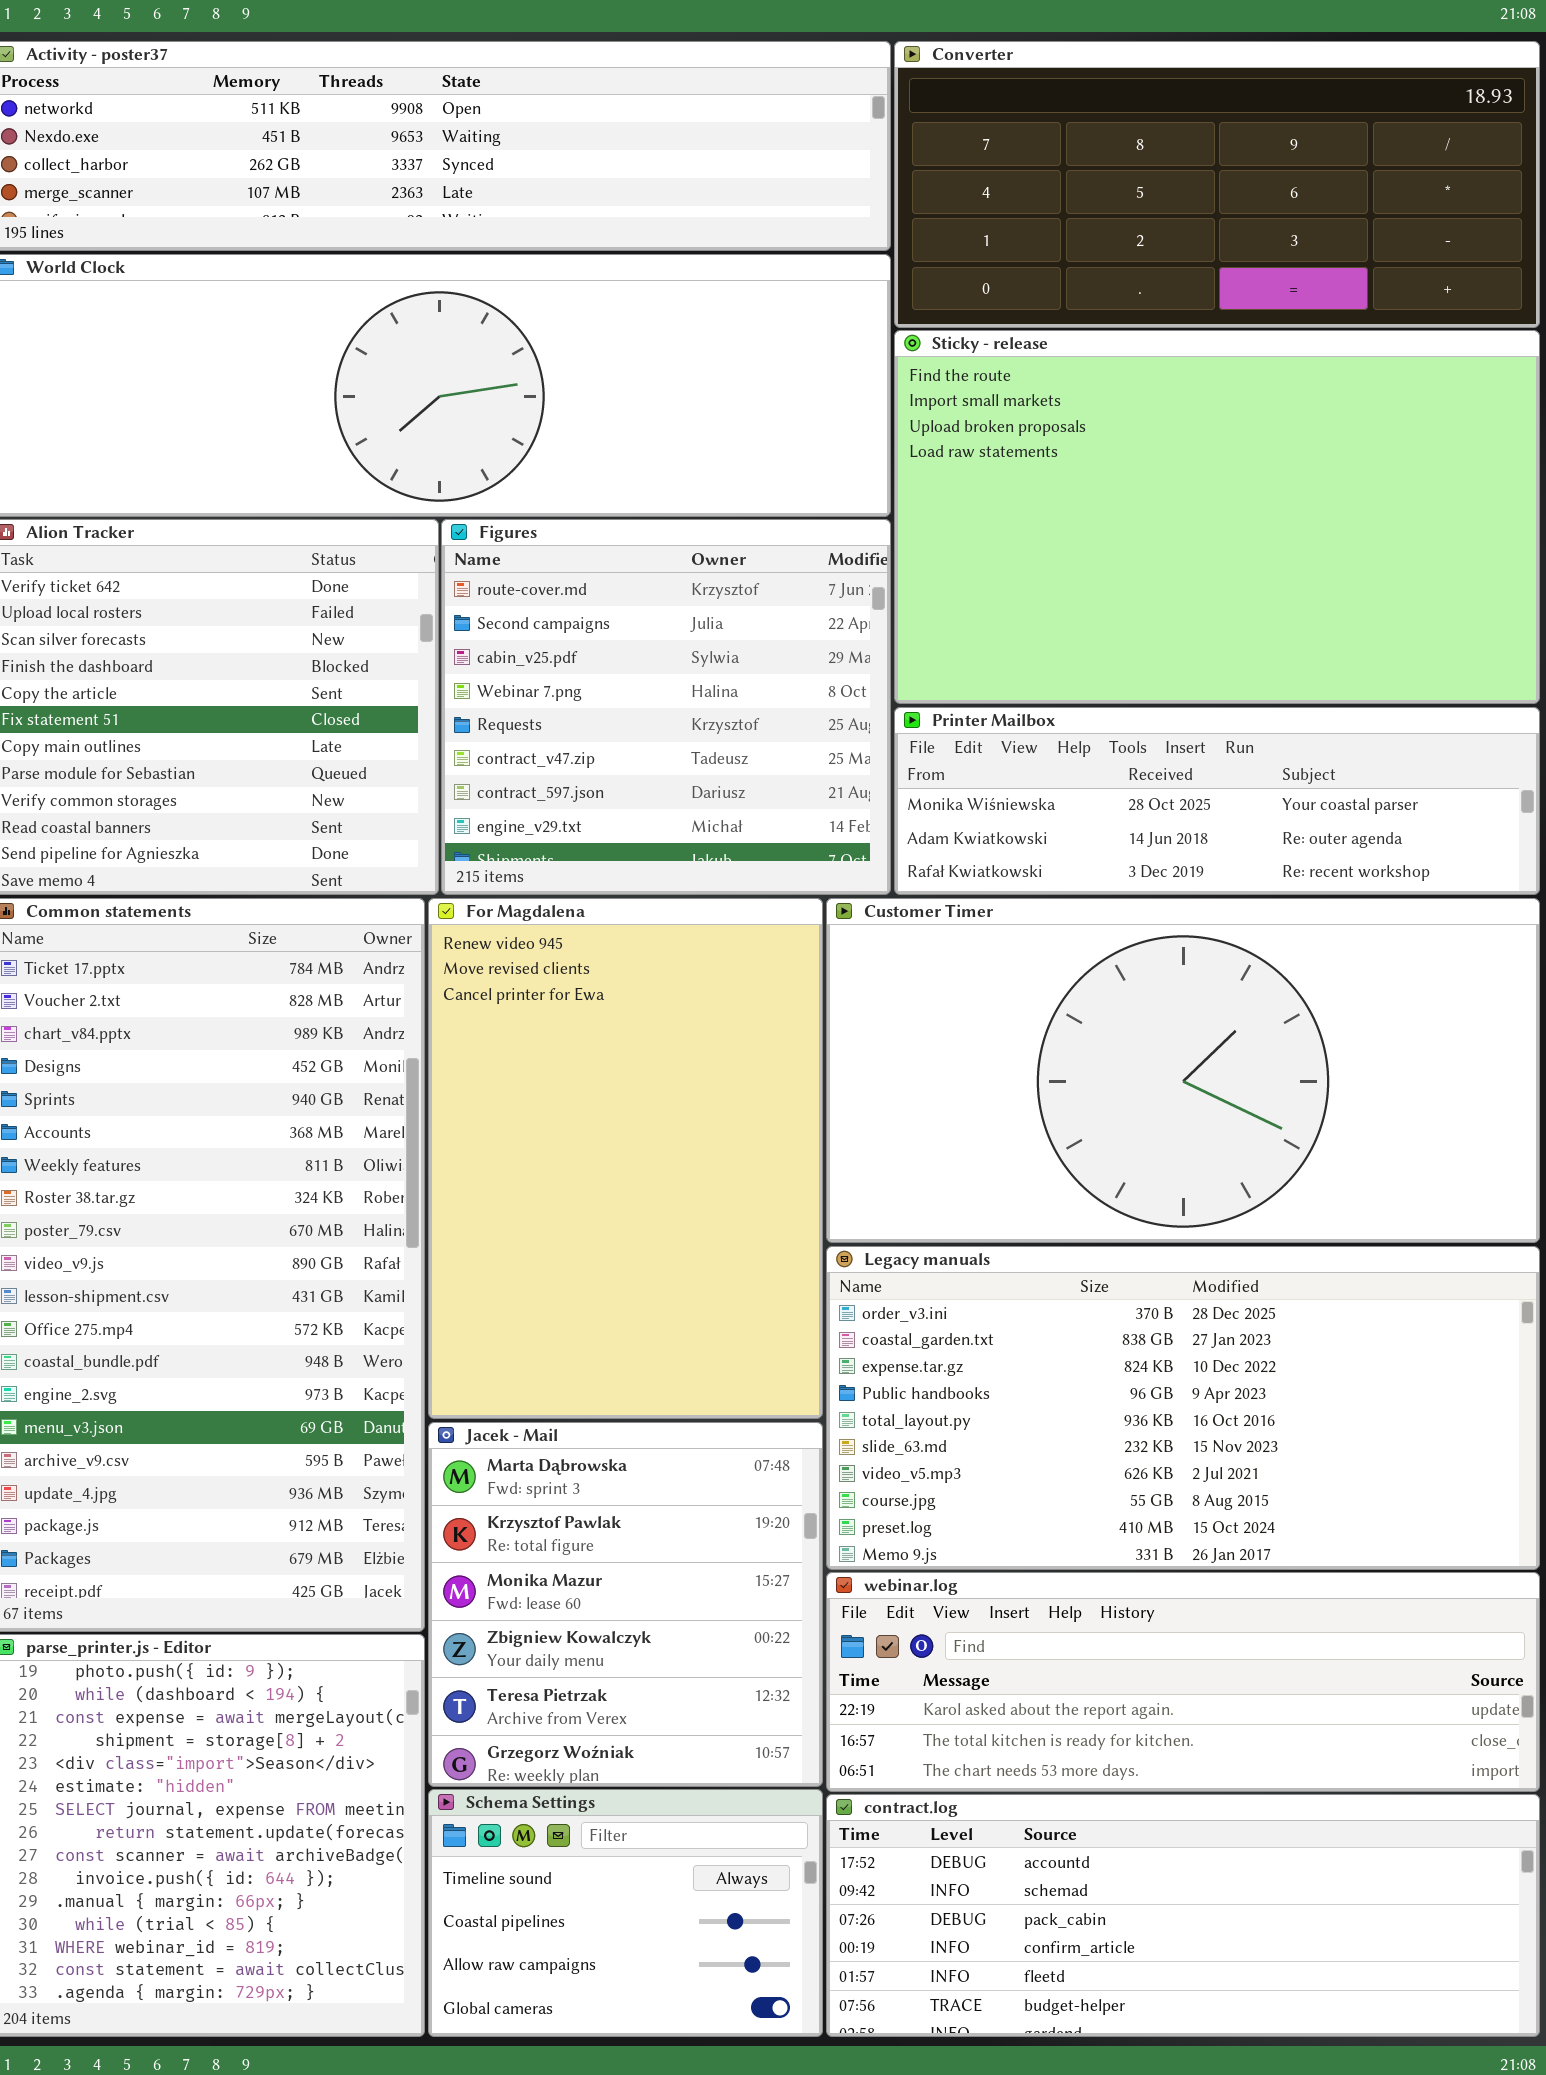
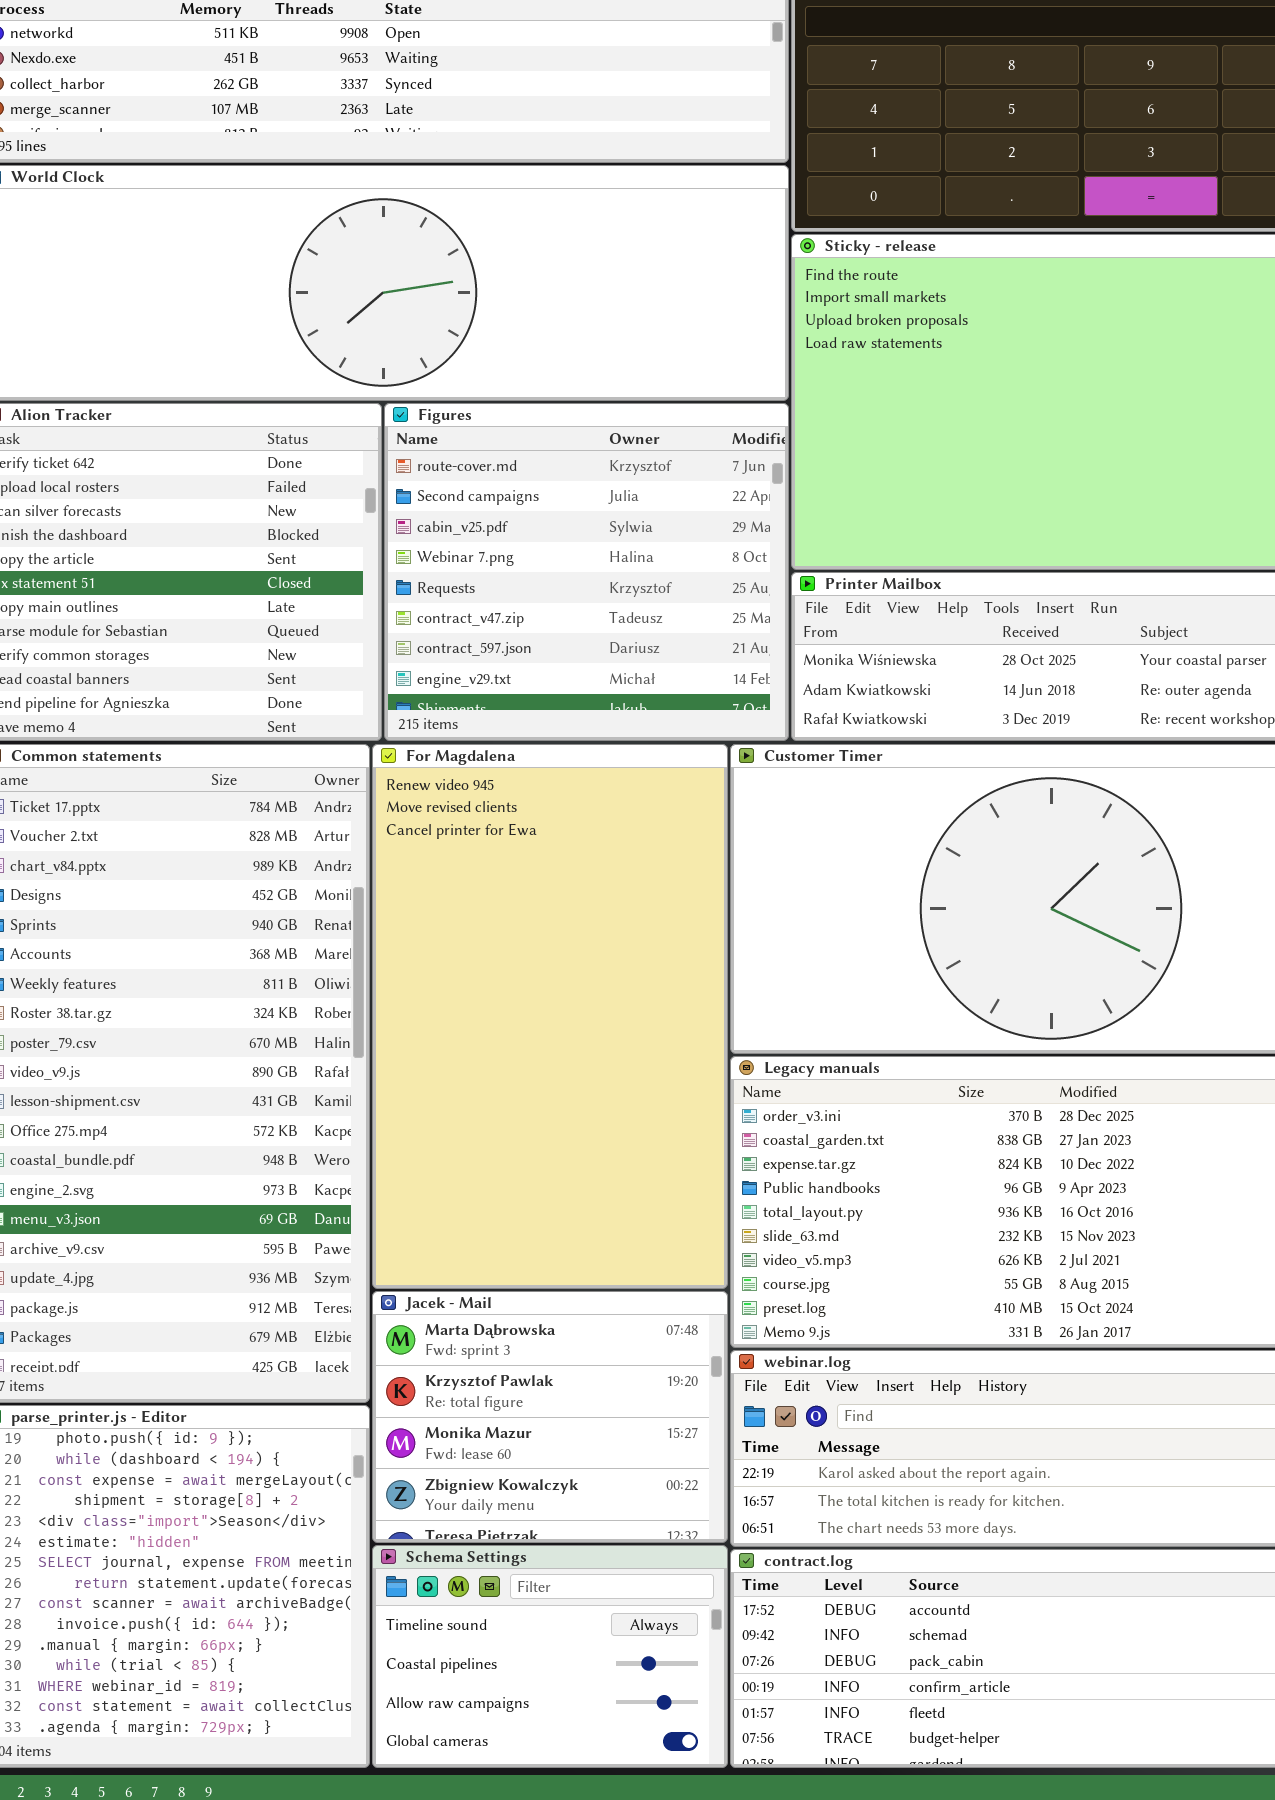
For Magdalena: [428,898,823,1419] -> [372,744,728,1289], resized
Jacek - Mail: [428,1422,823,1787] -> [372,1291,728,1543], resized

